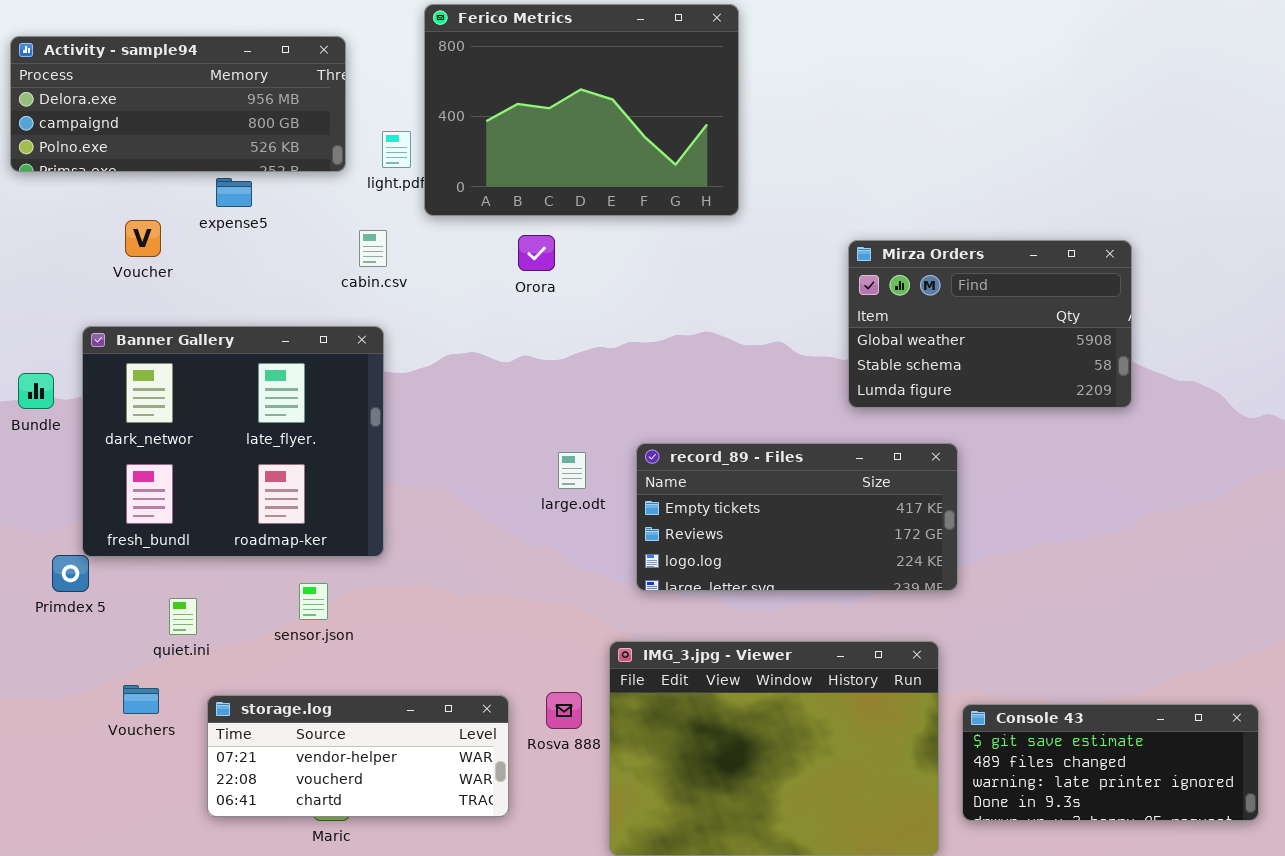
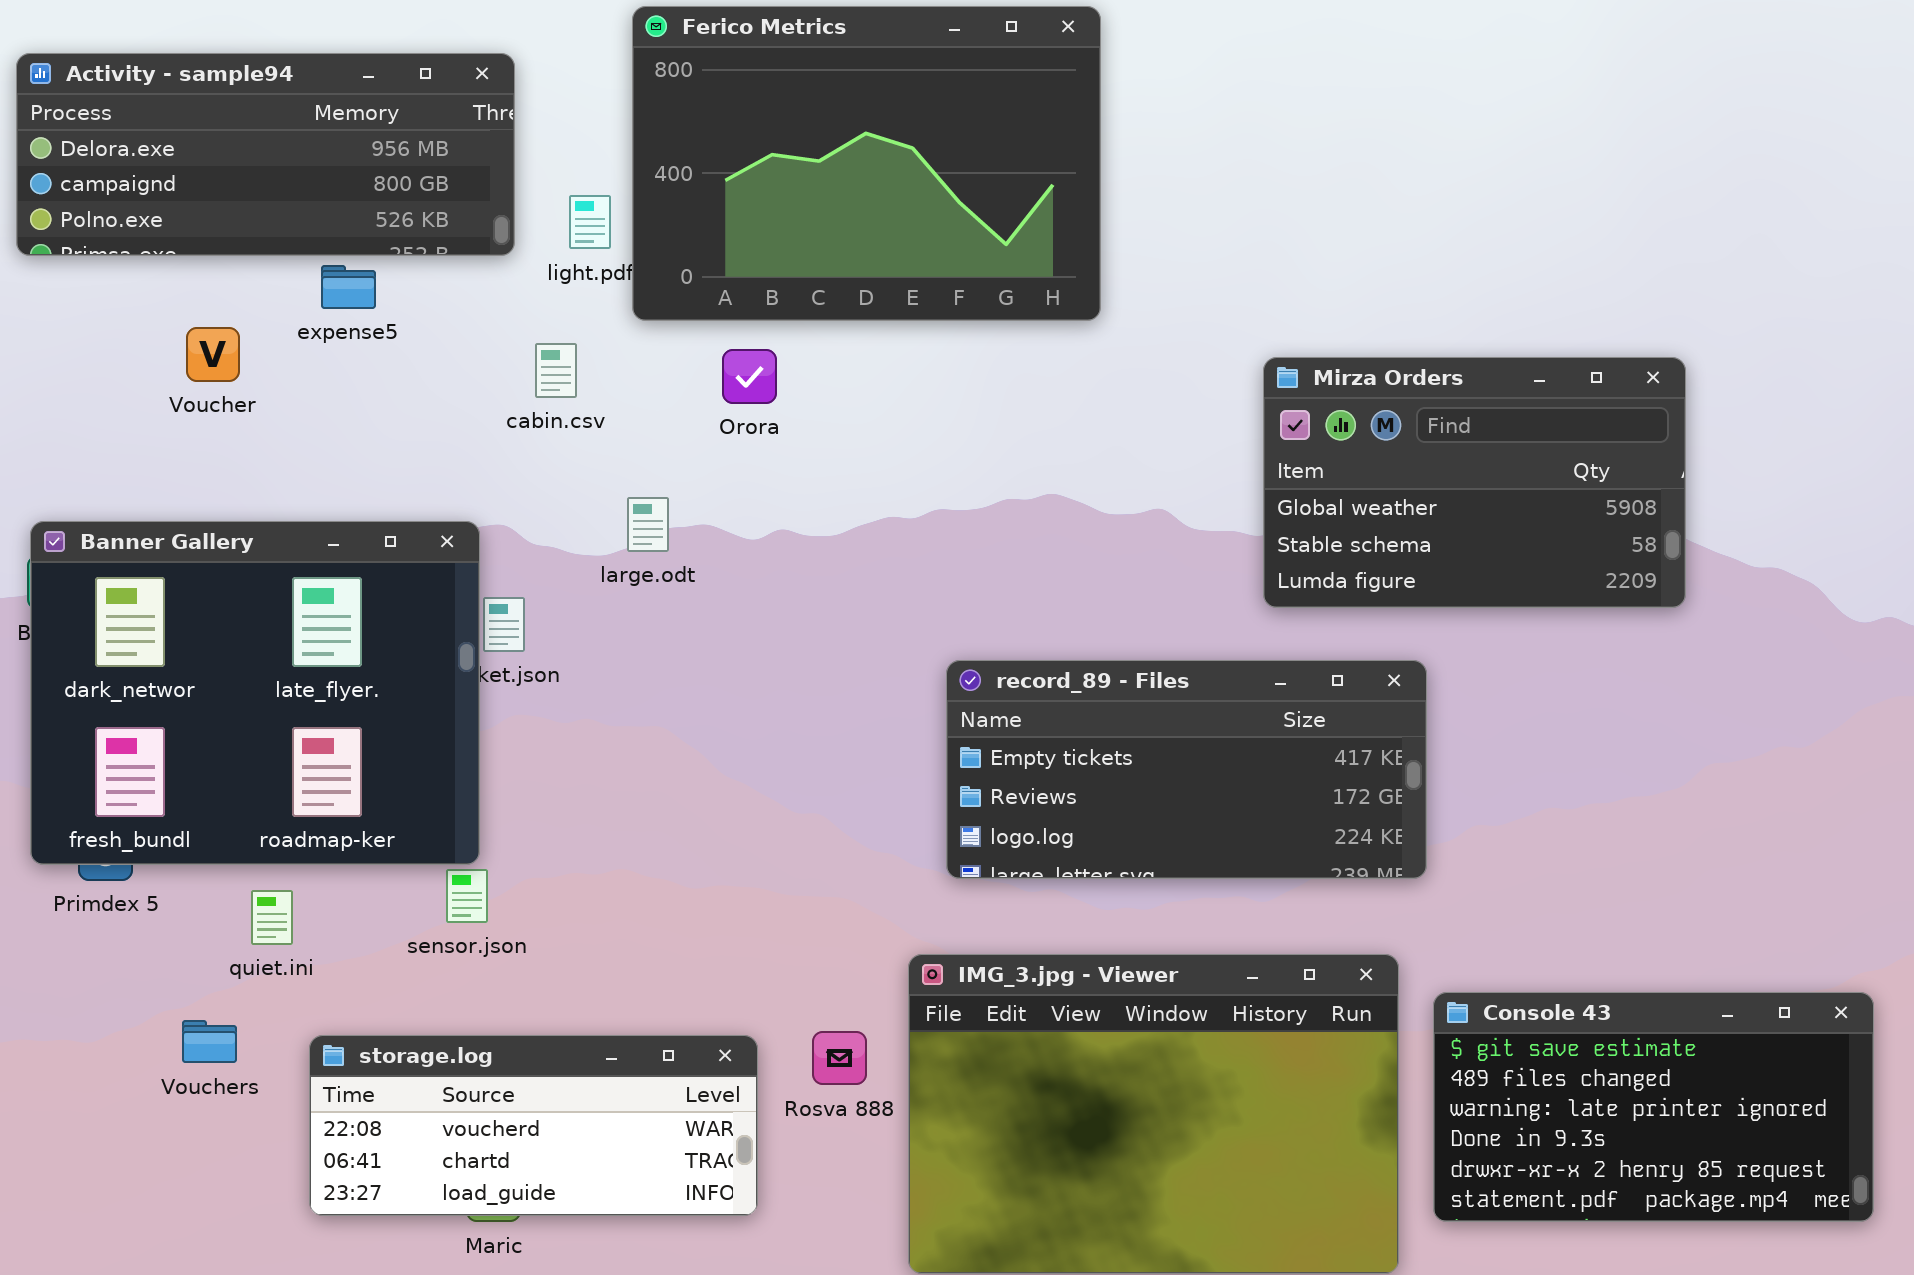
Orora: [518,235,555,271] -> [722,349,777,404], moved
Banner Gallery: [82,326,384,557] -> [30,521,480,865], moved
large.odt: [558,452,586,489] -> [627,497,669,552], moved
storage.log: [207,695,509,817] -> [309,1035,758,1216], scrolled down 1 row
Console 43: [962,704,1259,821] -> [1433,992,1874,1222], resized

